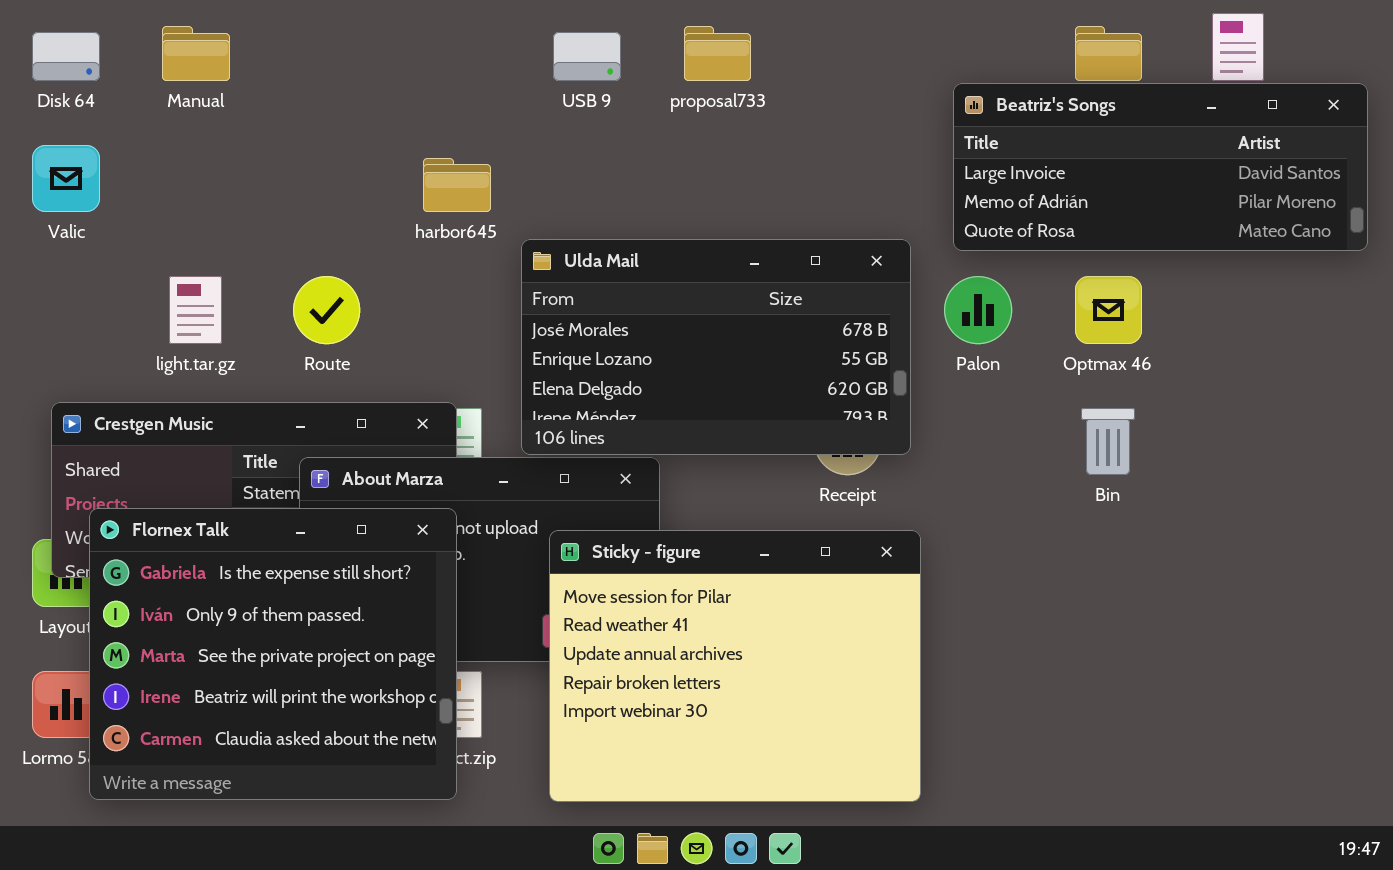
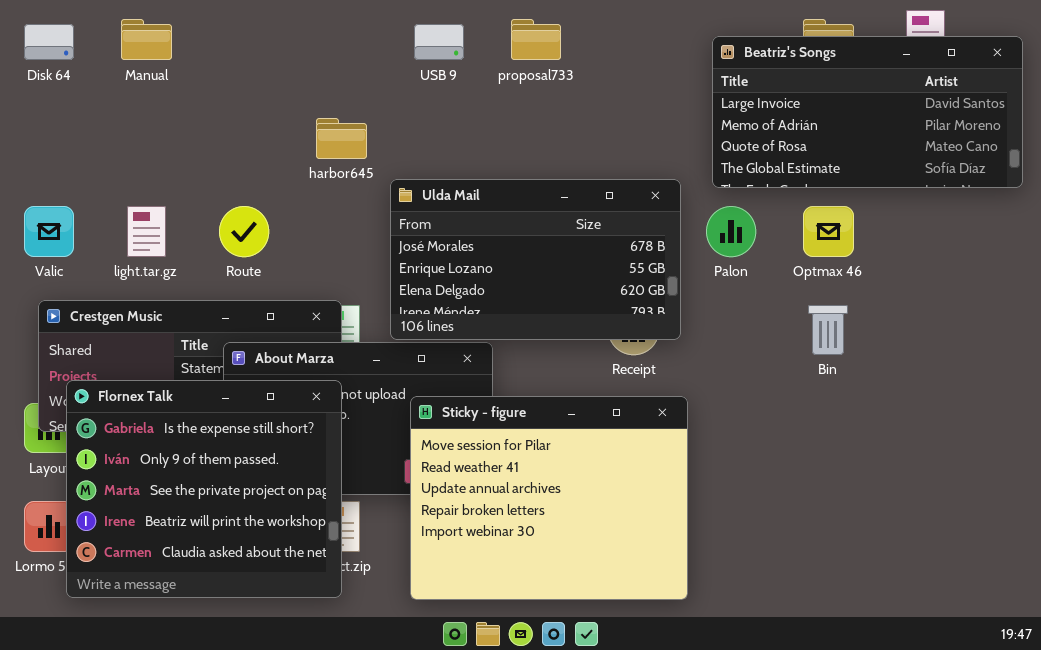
Beatriz's Songs: [953,83,1368,251] -> [712,36,1023,188], resized
Valic: [32,145,100,212] -> [24,206,74,257], moved

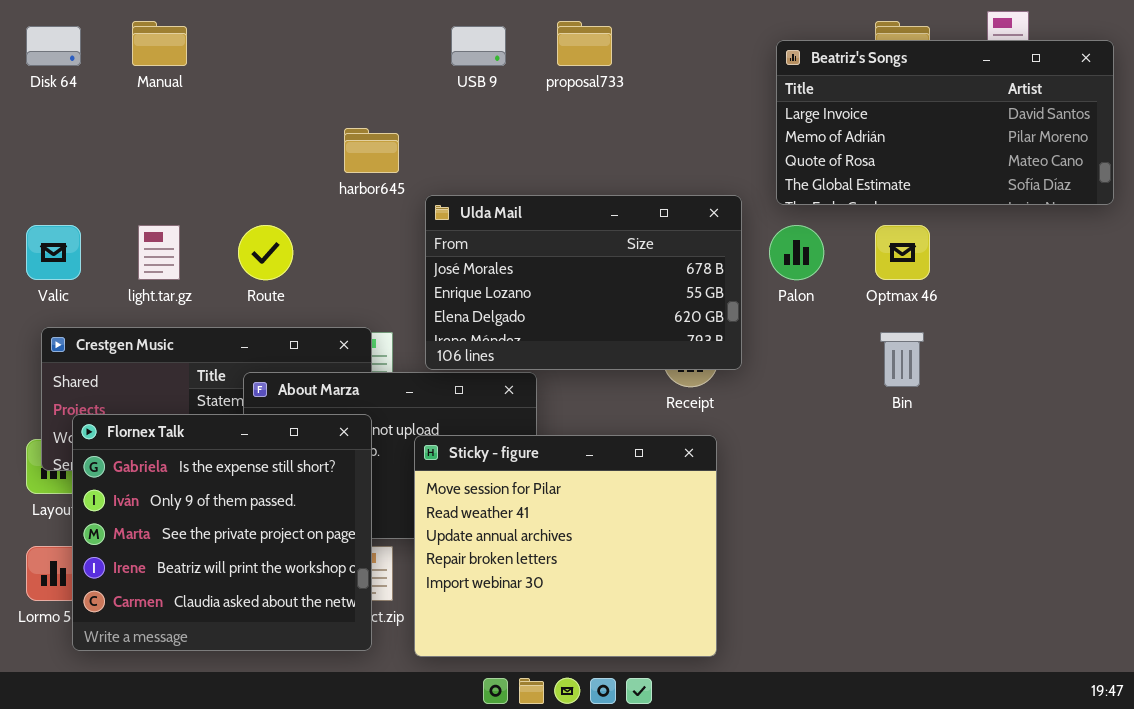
Sticky - figure: [410,396,688,600] -> [414,435,717,657], moved

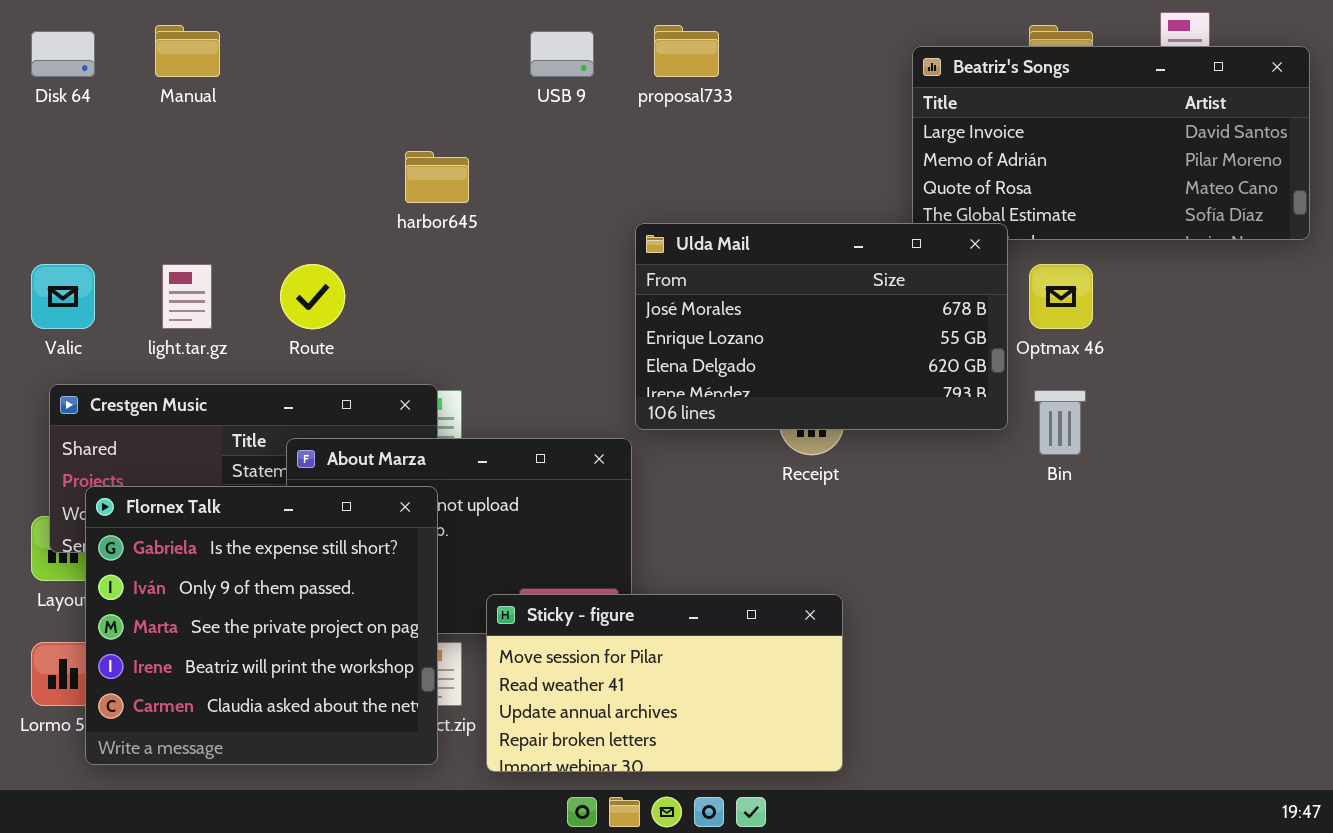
Ulda Mail: [425,195,742,370] -> [635,223,1008,430], moved
Sticky - figure: [414,435,717,657] -> [486,594,843,772], resized

